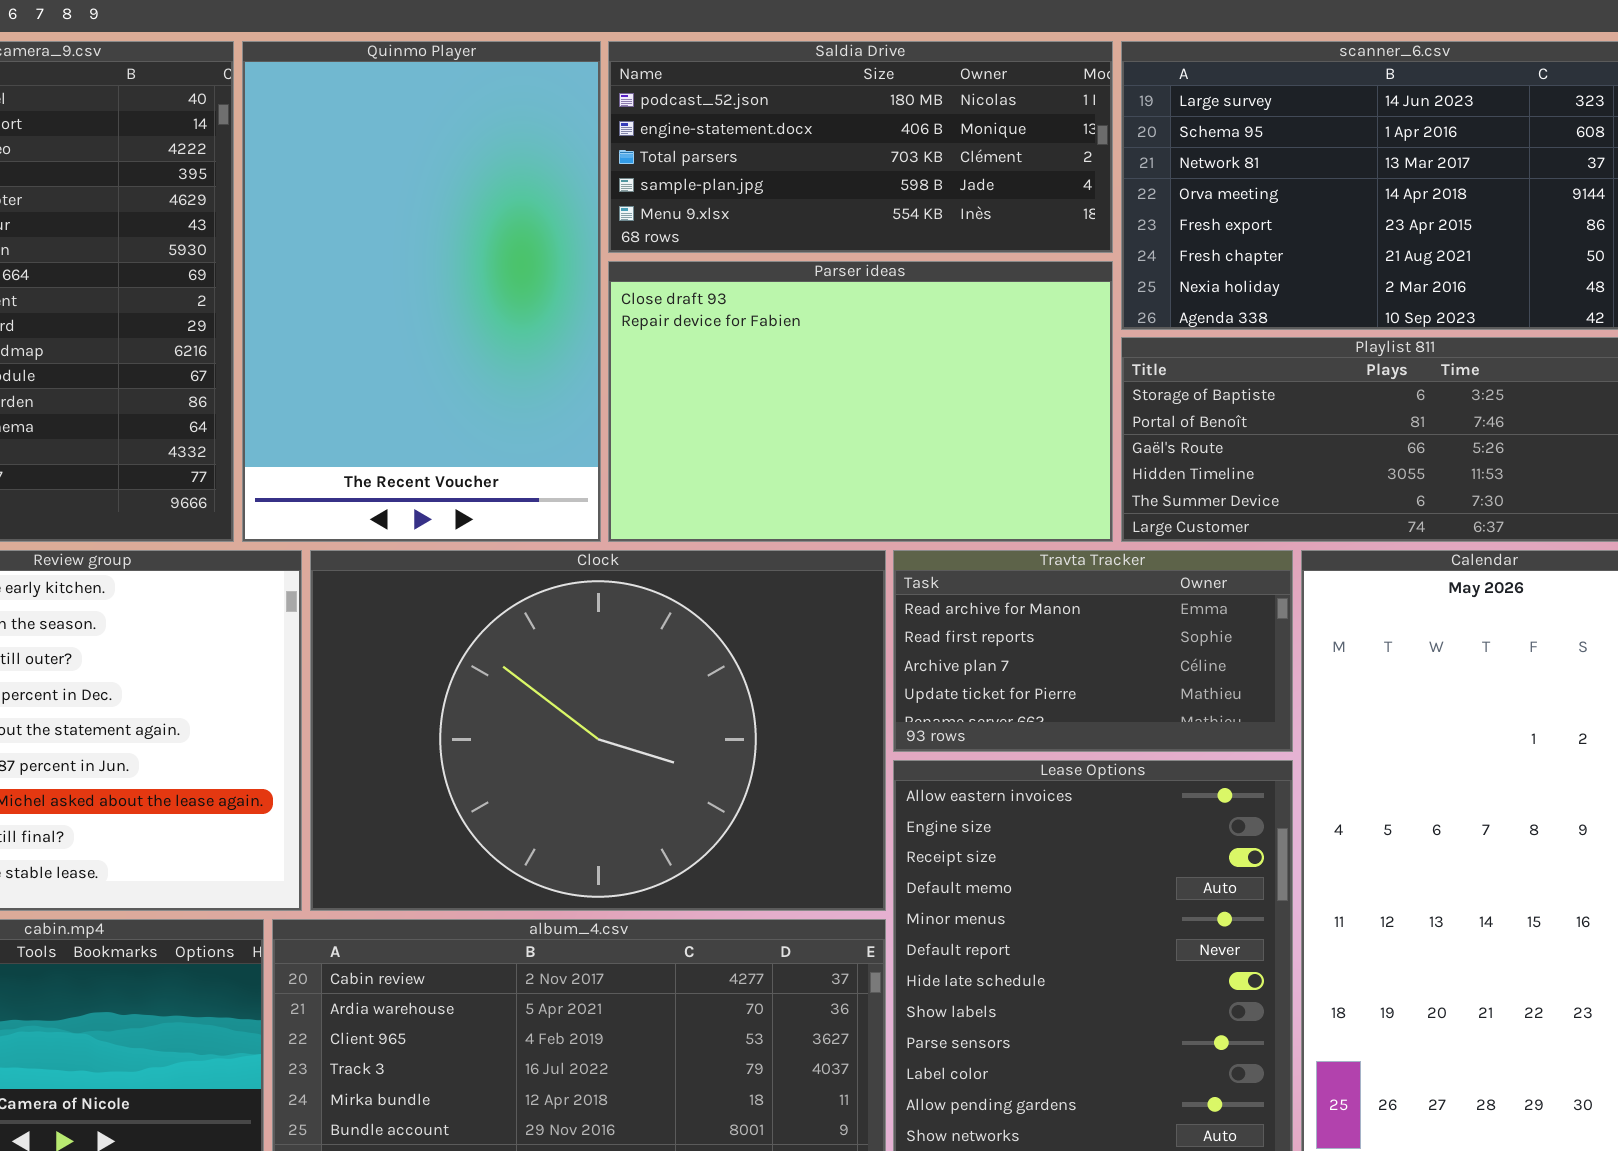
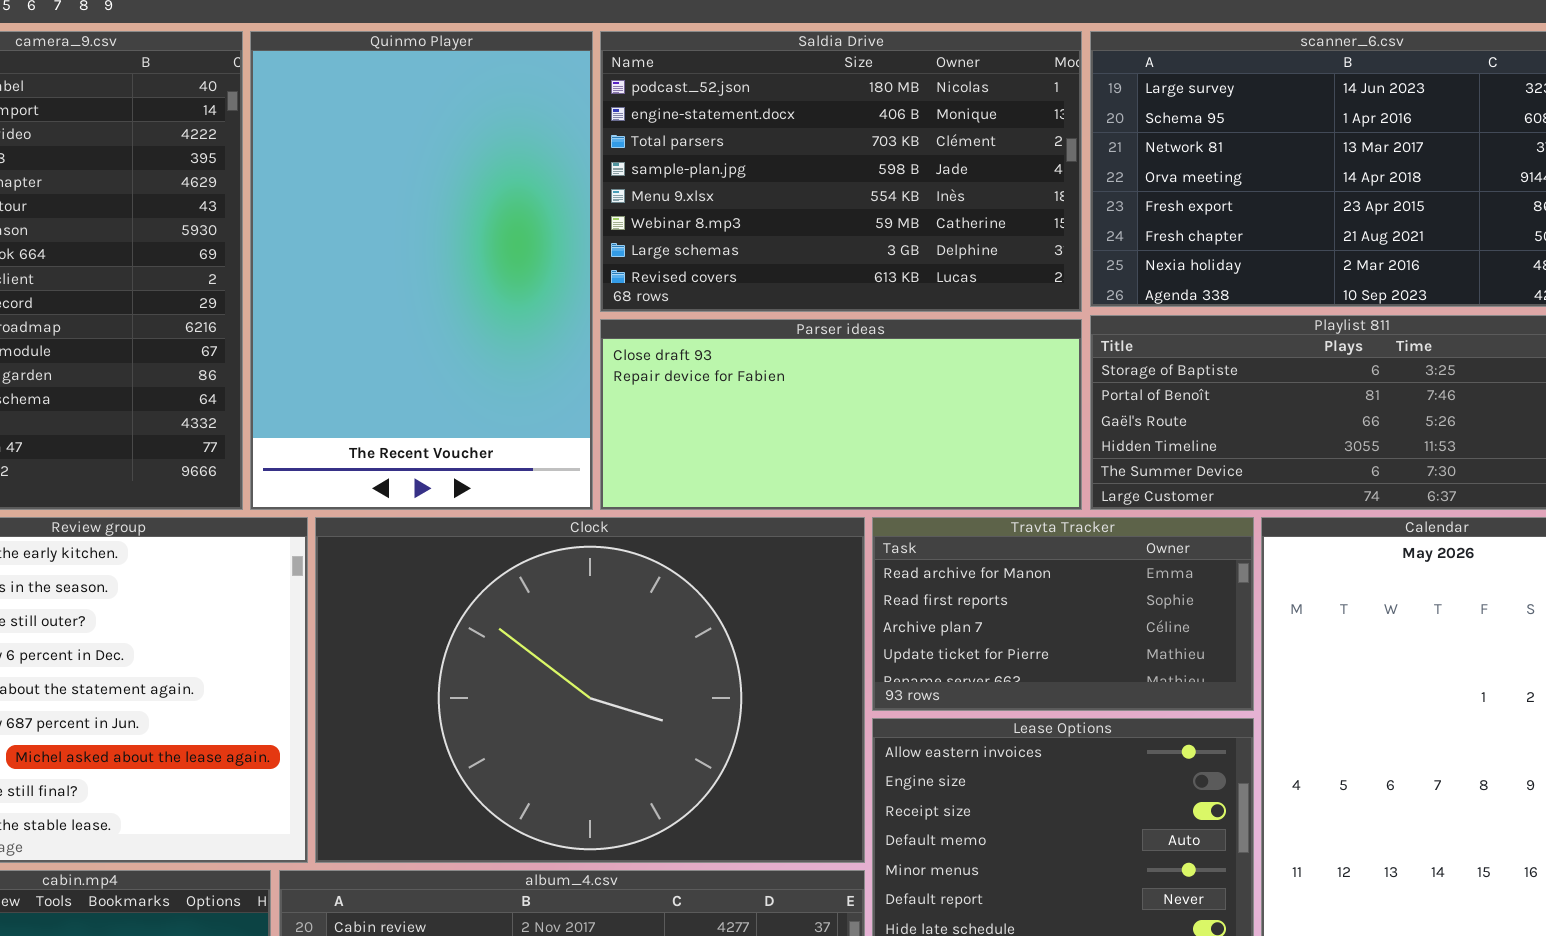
Saldia Drive: [608,41,1113,253] -> [600,31,1082,312], resized
Parser ideas: [608,261,1113,542] -> [600,319,1082,510], resized

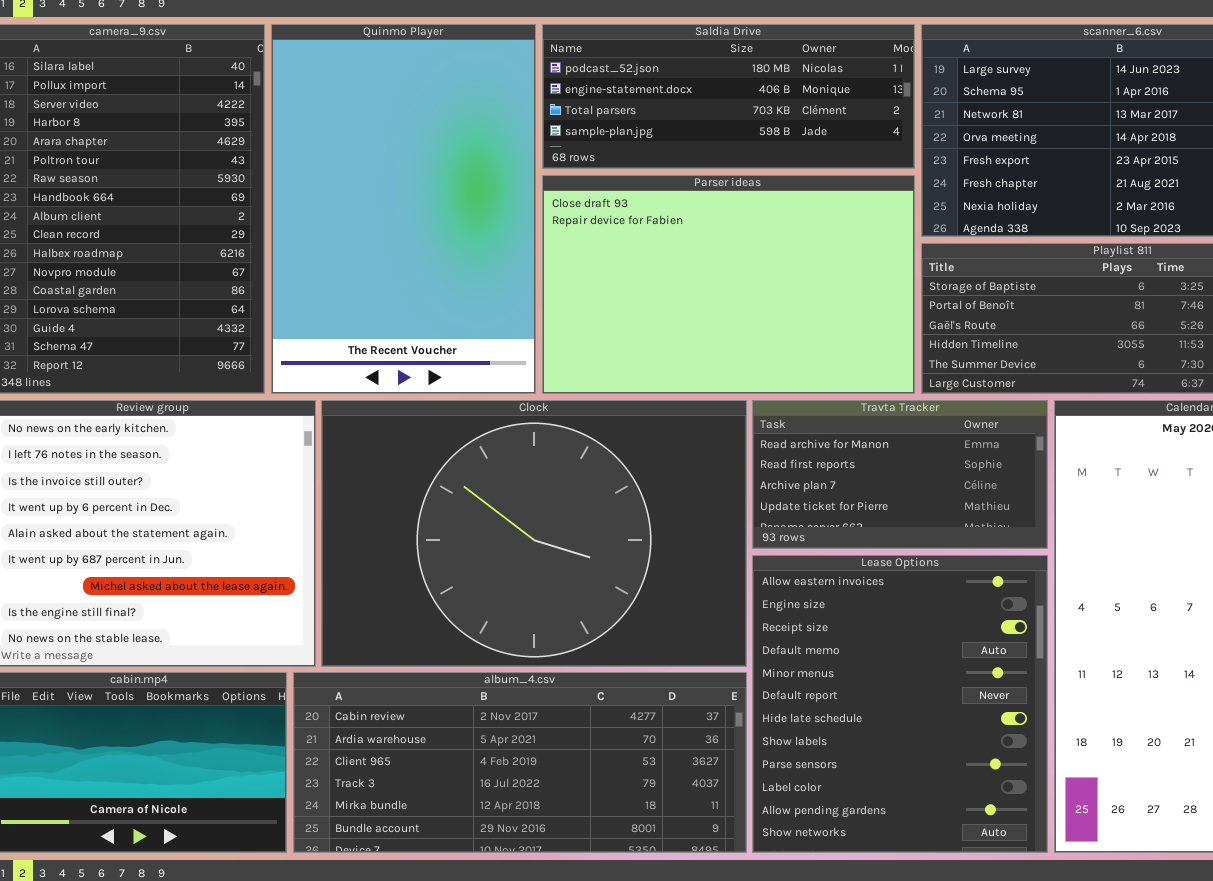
Saldia Drive: [600,31,1082,312] -> [542,24,915,169], resized
Parser ideas: [600,319,1082,510] -> [542,175,915,394], resized

